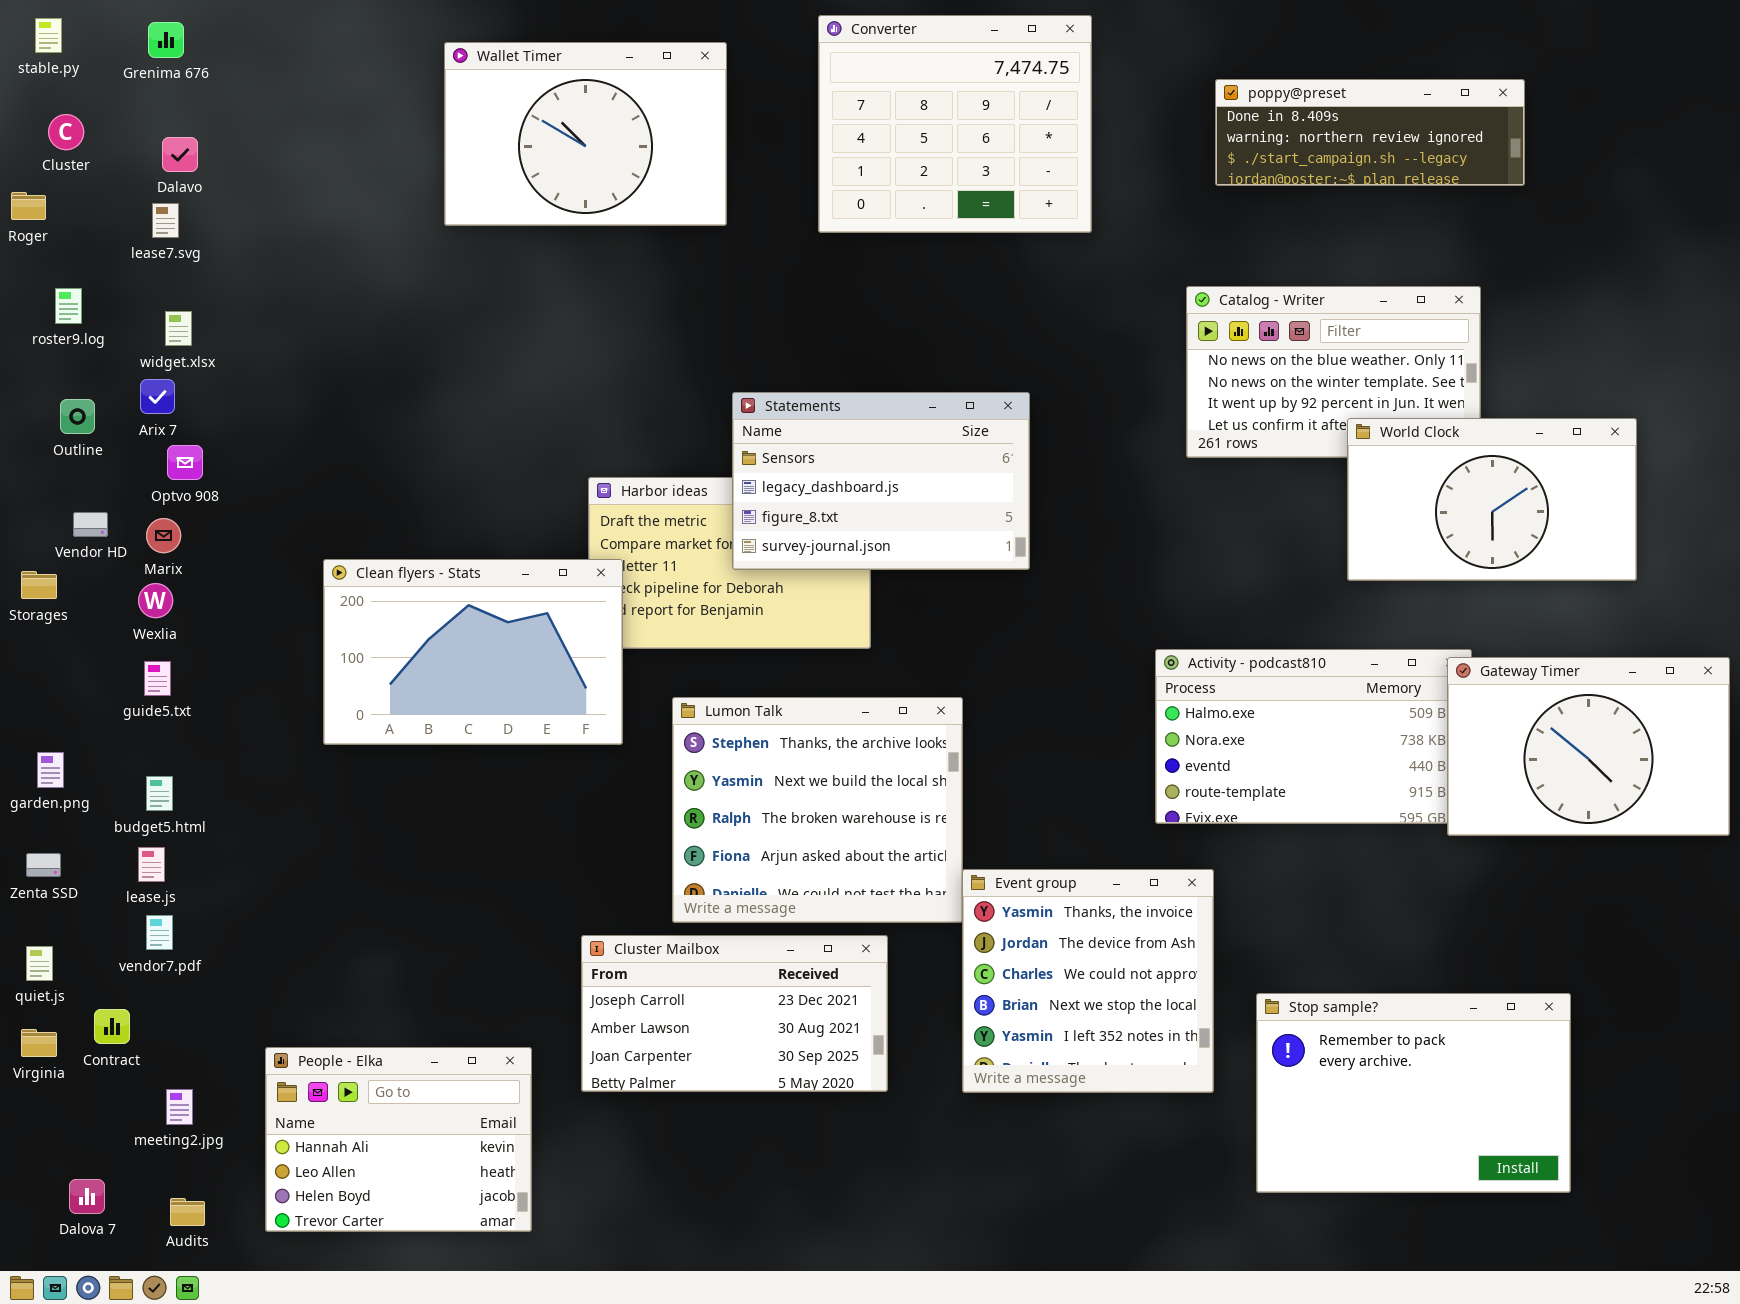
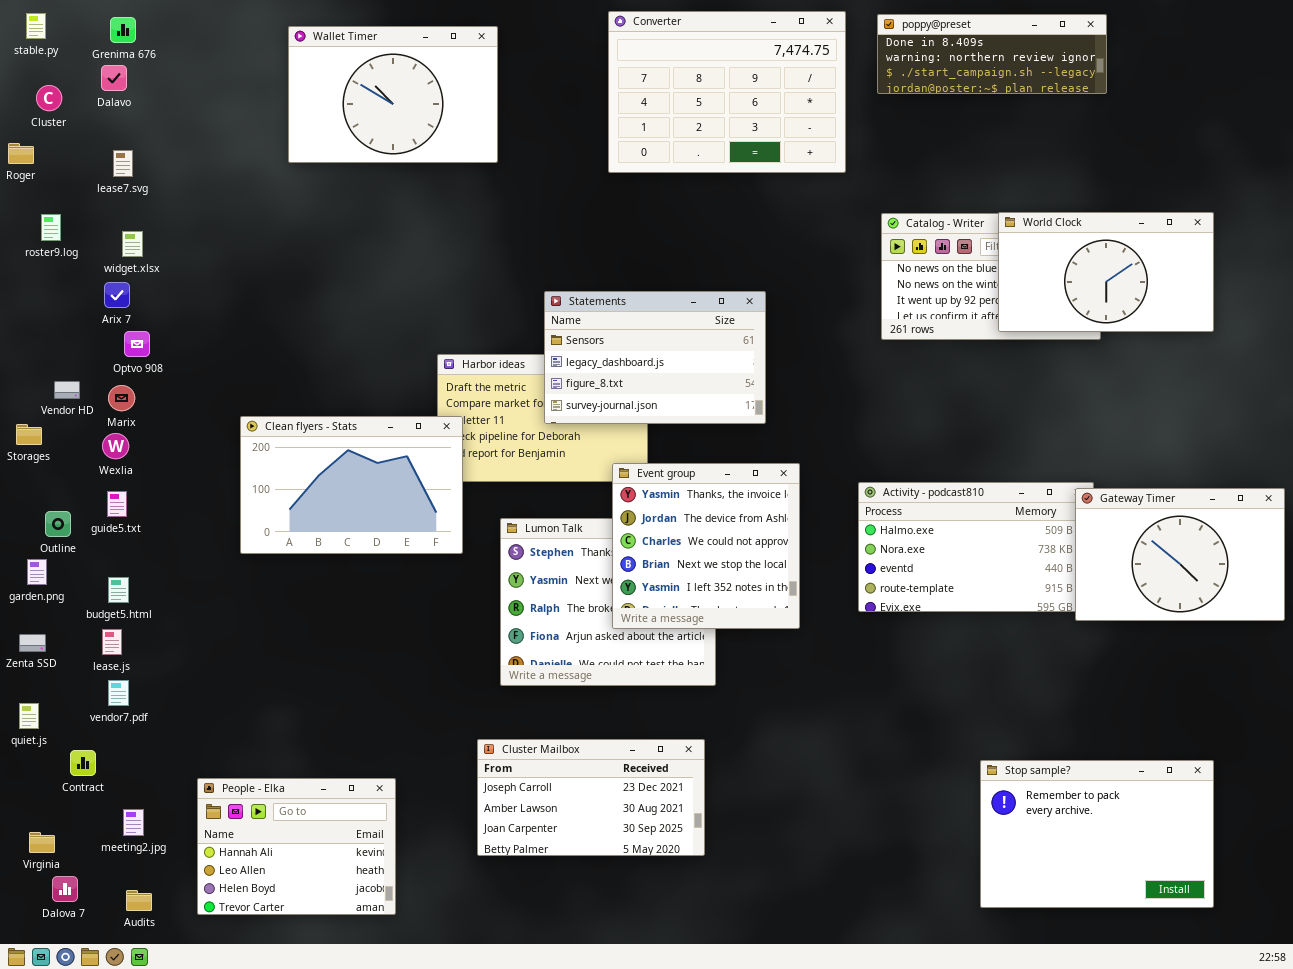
Converter: [818,15,1092,233] -> [608,11,846,173], resized
Wallet Timer: [444,42,727,226] -> [288,26,498,163], moved
poppy@preset: [1215,79,1525,186] -> [877,14,1107,94], moved
Dalavo: [162,137,198,172] -> [101,65,127,91], moved
Outline: [60,399,95,434] -> [45,511,71,537], moved
World Clock: [1347,418,1637,581] -> [998,212,1214,332], moved
Event group: [962,869,1214,1093] -> [612,463,800,629], moved
Cluster Mailbox: [581,935,888,1092] -> [477,739,705,856], moved
Stop sample?: [1256,993,1571,1193] -> [980,760,1214,908], moved
Virginia: [21,1029,57,1057] -> [29,832,55,853], moved

